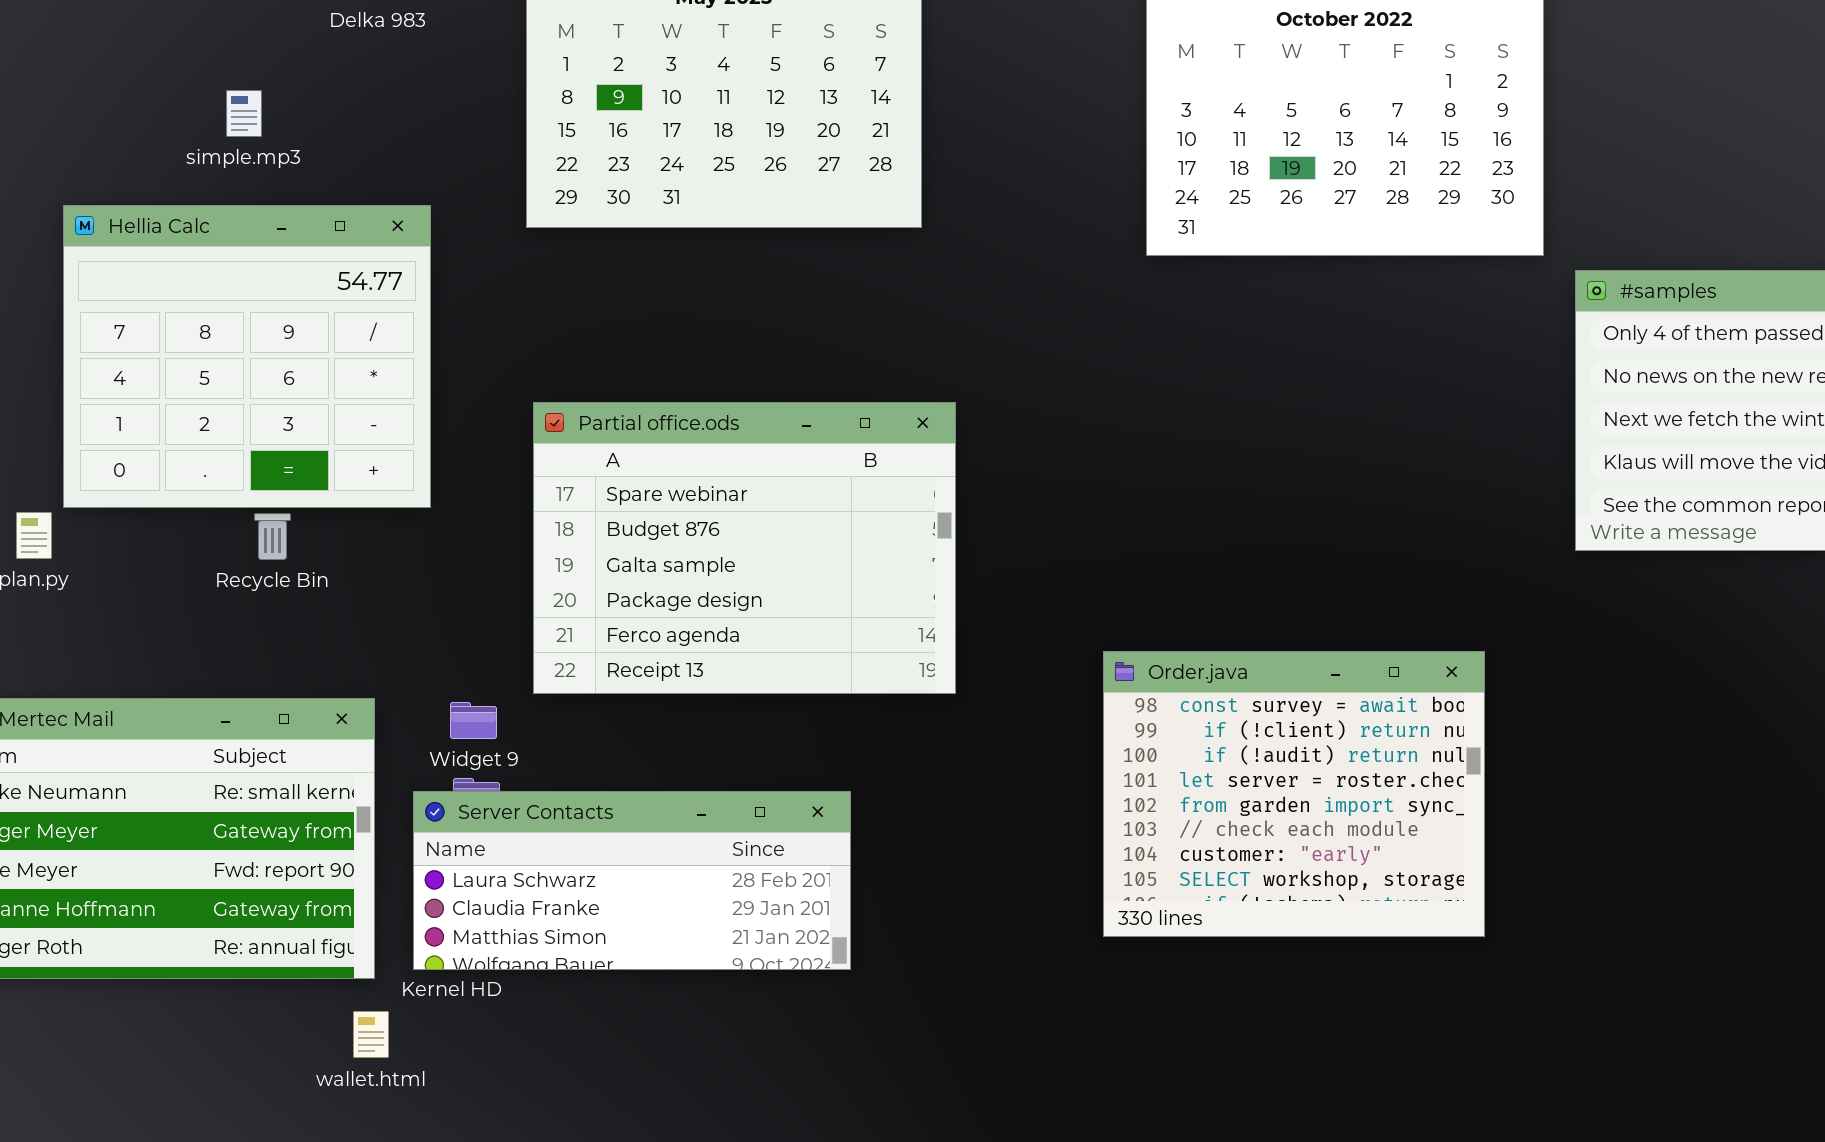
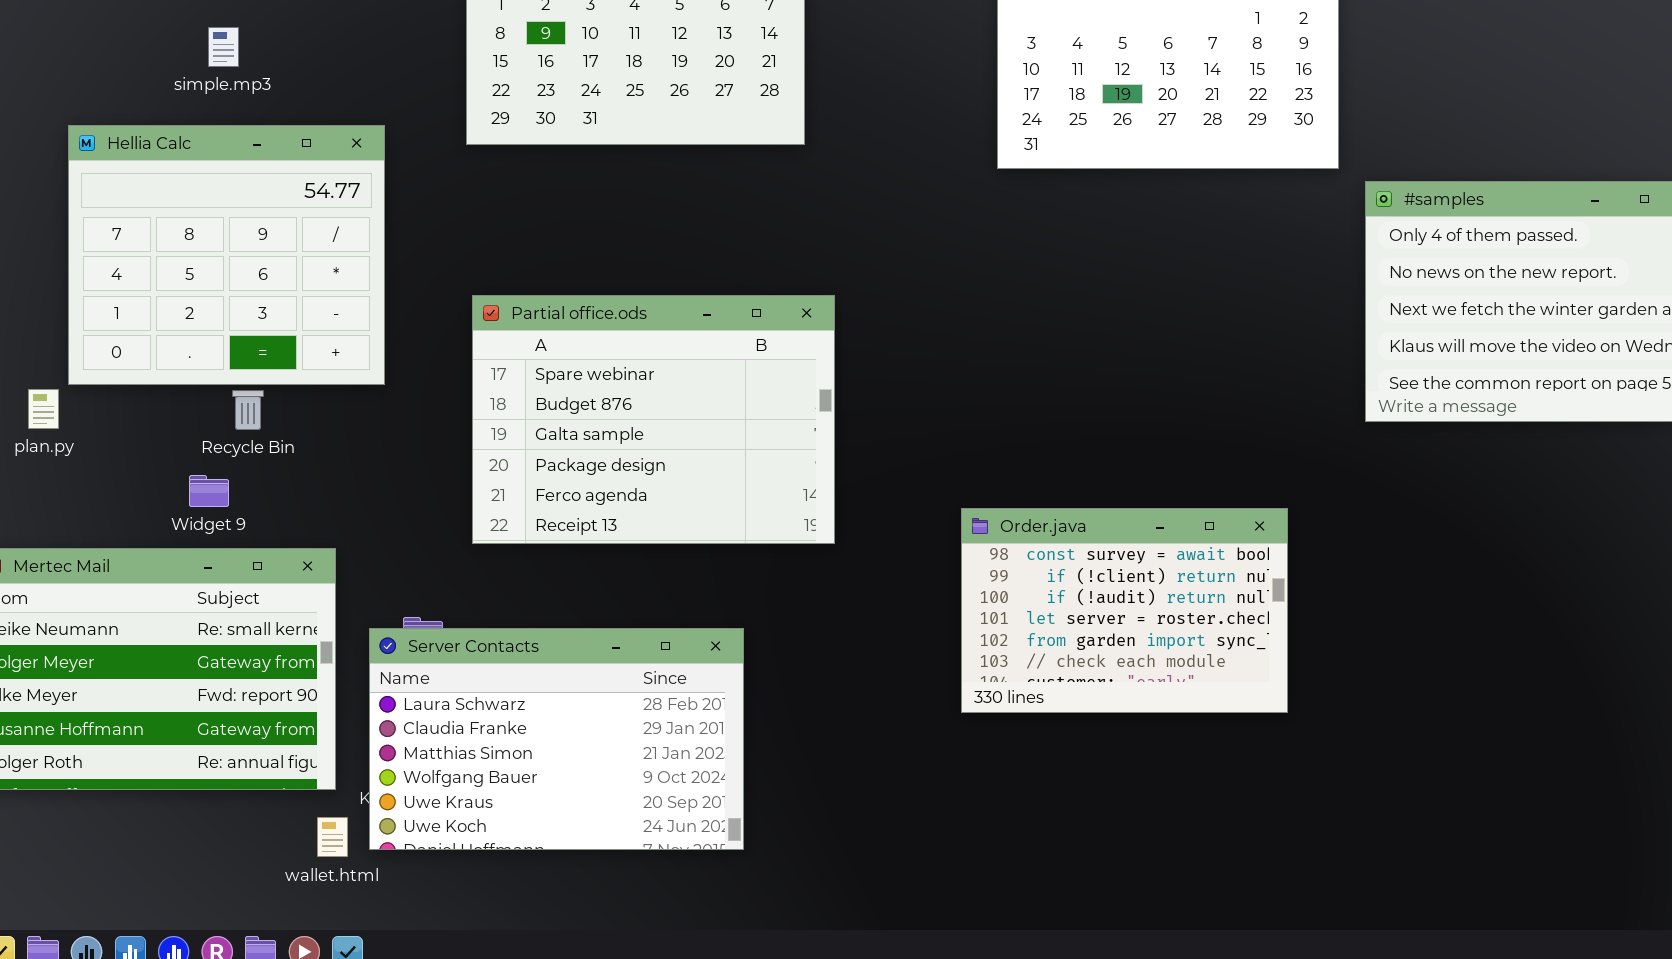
Order.java: [1103,651,1485,937] -> [961,508,1288,713], resized
Widget 9: [450,702,497,739] -> [189,475,229,507], moved
Server Contacts: [413,791,851,970] -> [369,628,744,850], resized

